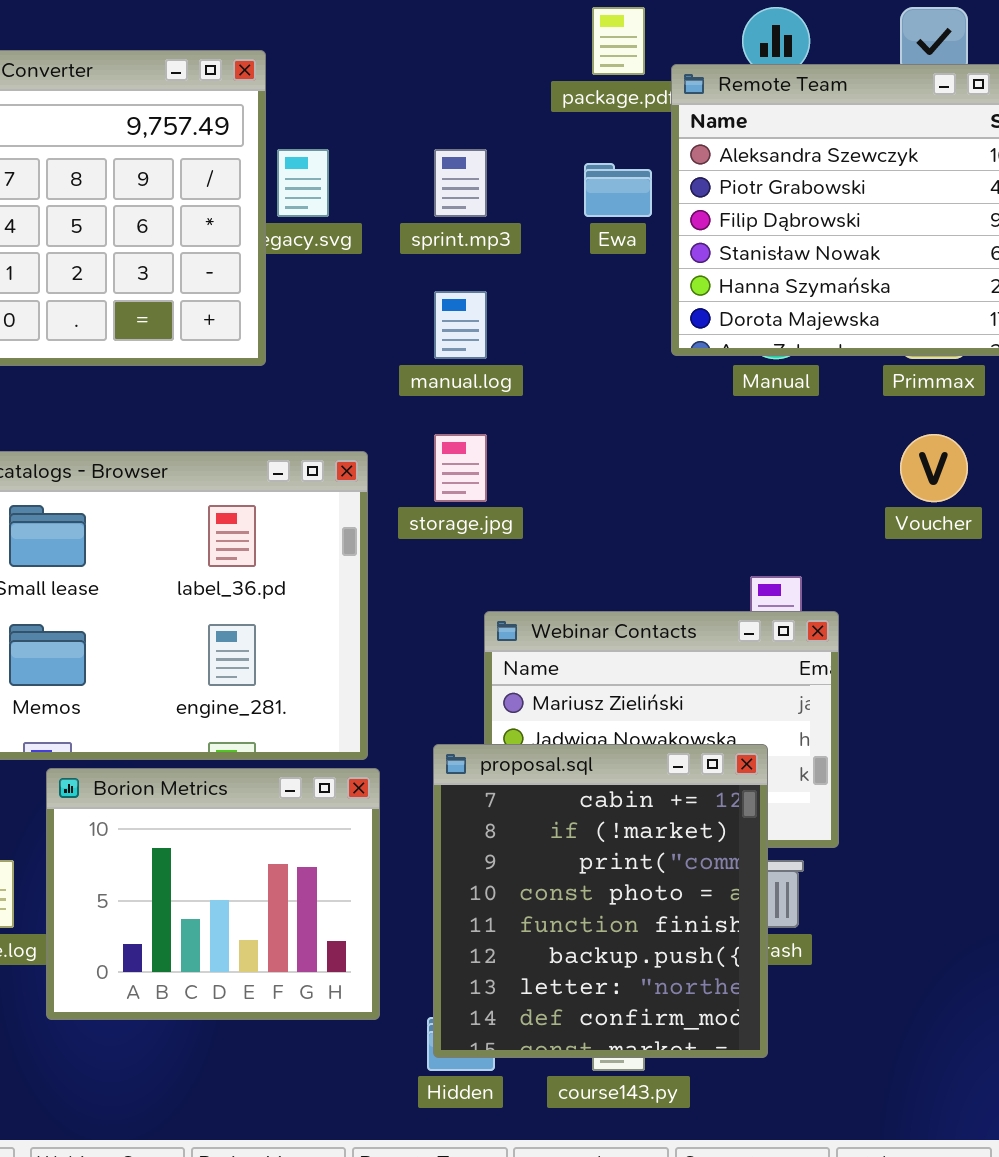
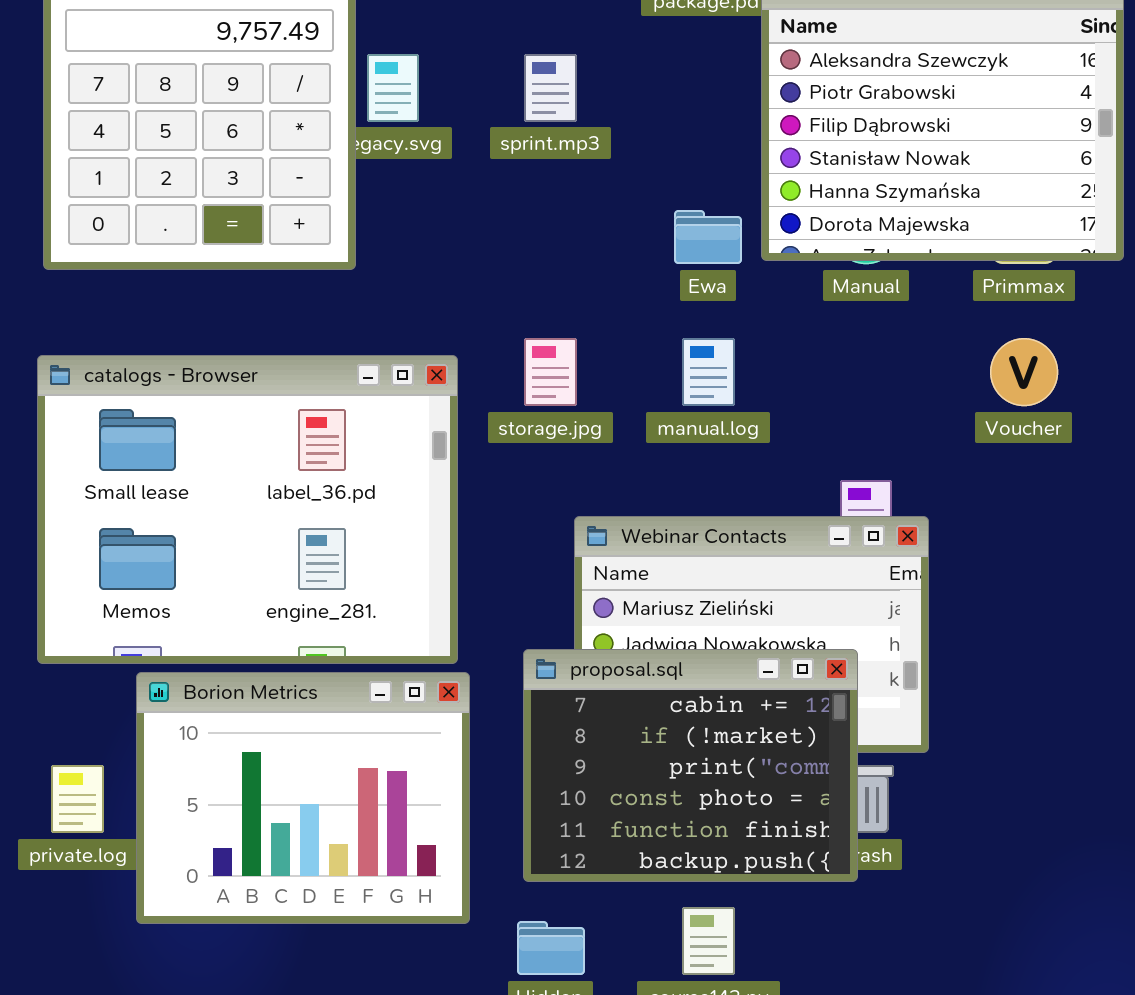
Ewa: [584,163,652,217] -> [674,210,742,264], moved
manual.log: [434,291,487,359] -> [682,338,735,406], moved
proposal.sql: [433,744,768,1058] -> [523,649,858,882], resized

